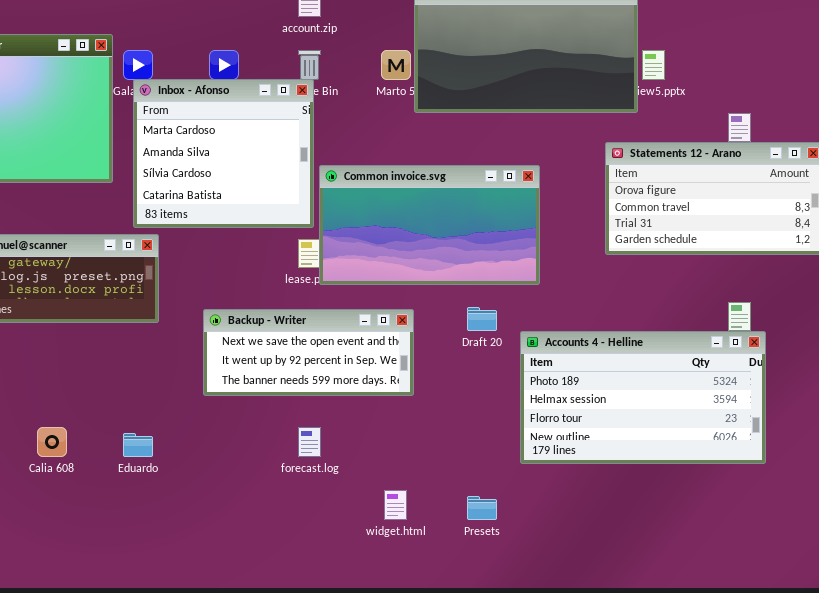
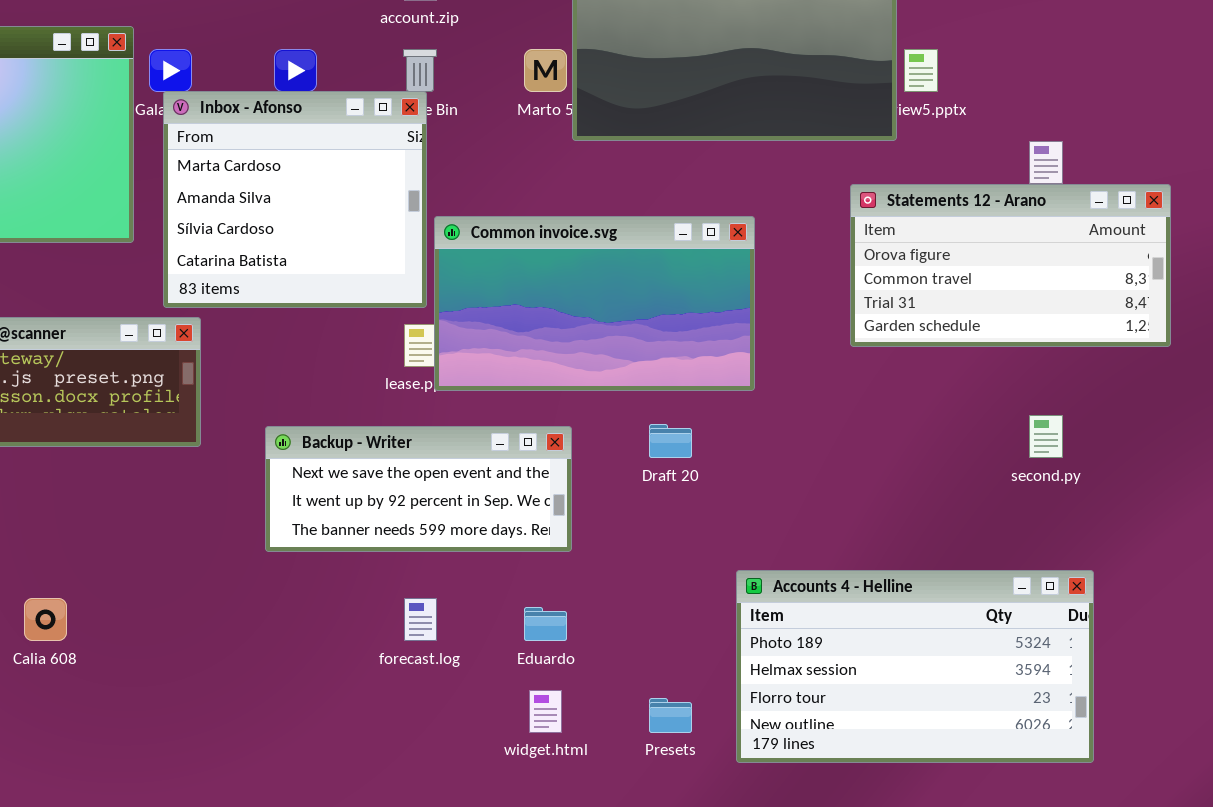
Accounts 4 - Helline: [520,331,766,464] -> [736,570,1094,763], moved
Eduardo: [123,433,153,457] -> [524,607,567,641], moved

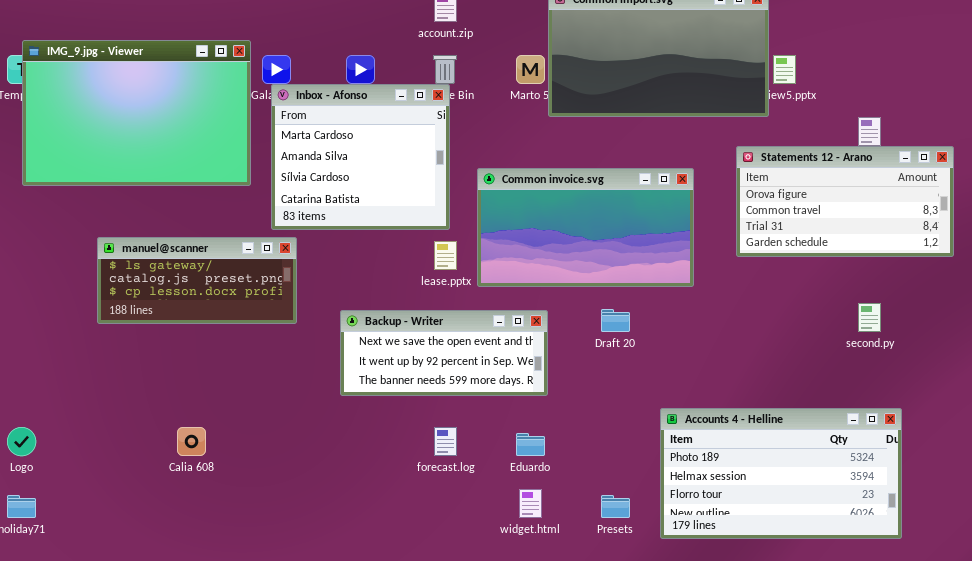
Common invoice.svg: [434,216,755,391] -> [477,168,694,287], moved

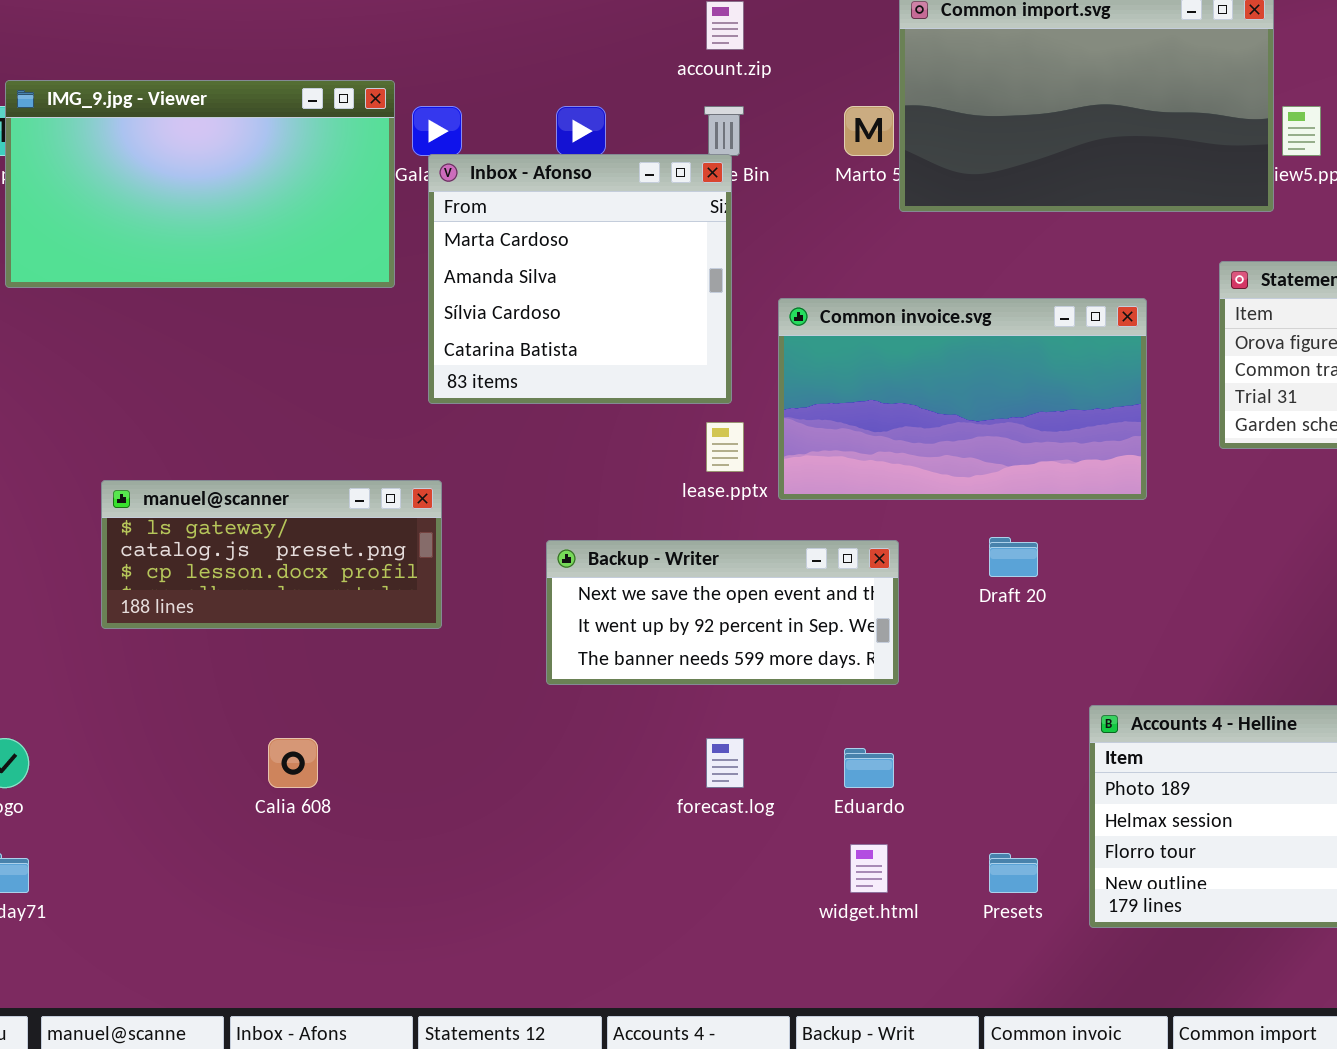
IMG_9.jpg - Viewer: [22,40,251,186] -> [5,80,395,288], resized
manuel@scanner: [97,237,297,324] -> [101,480,442,629], moved

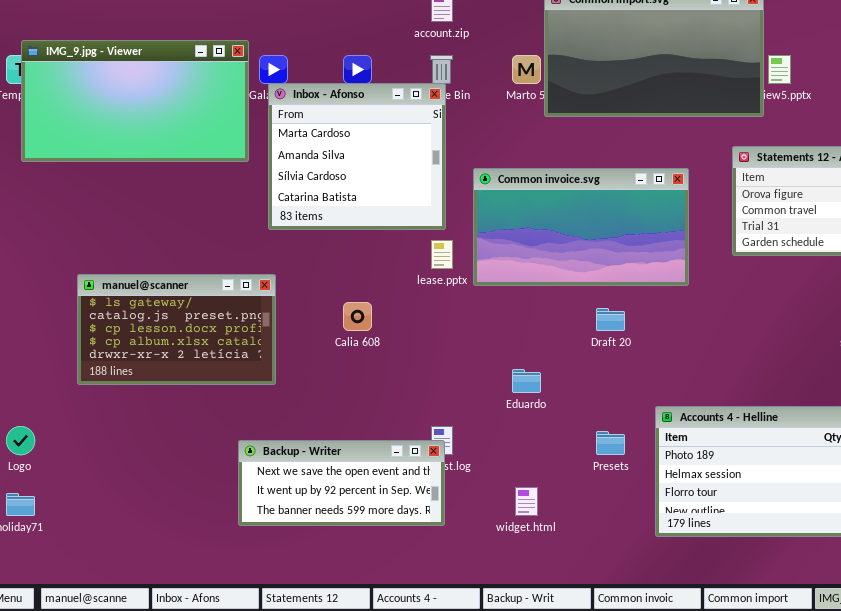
manuel@scanner: [101,480,442,629] -> [77,274,276,385], resized
Backup - Writer: [546,540,899,685] -> [238,440,445,526], moved
Calia 608: [268,738,318,788] -> [343,302,372,331], moved
Eduardo: [844,748,894,788] -> [512,369,541,393], moved
Presets: [989,853,1038,893] -> [596,431,625,455], moved

